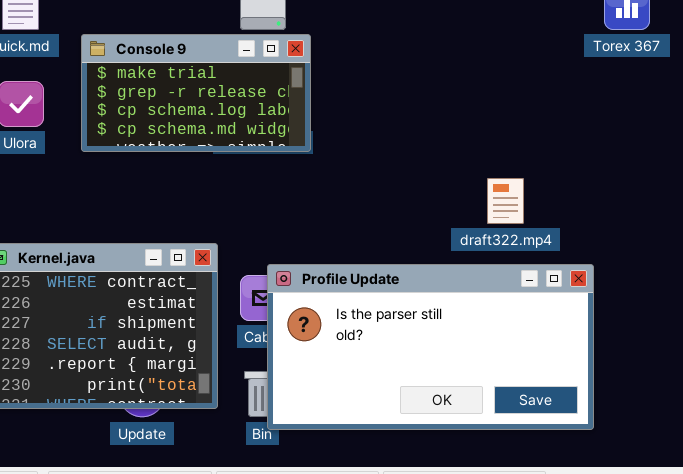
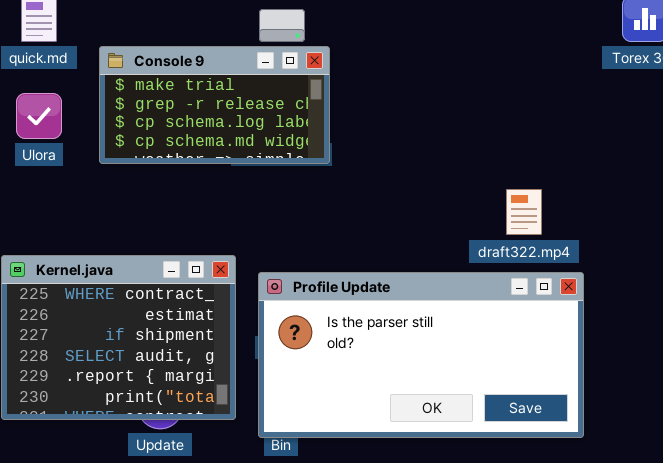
Profile Update: [267,264,594,430] -> [258,272,584,438], moved

